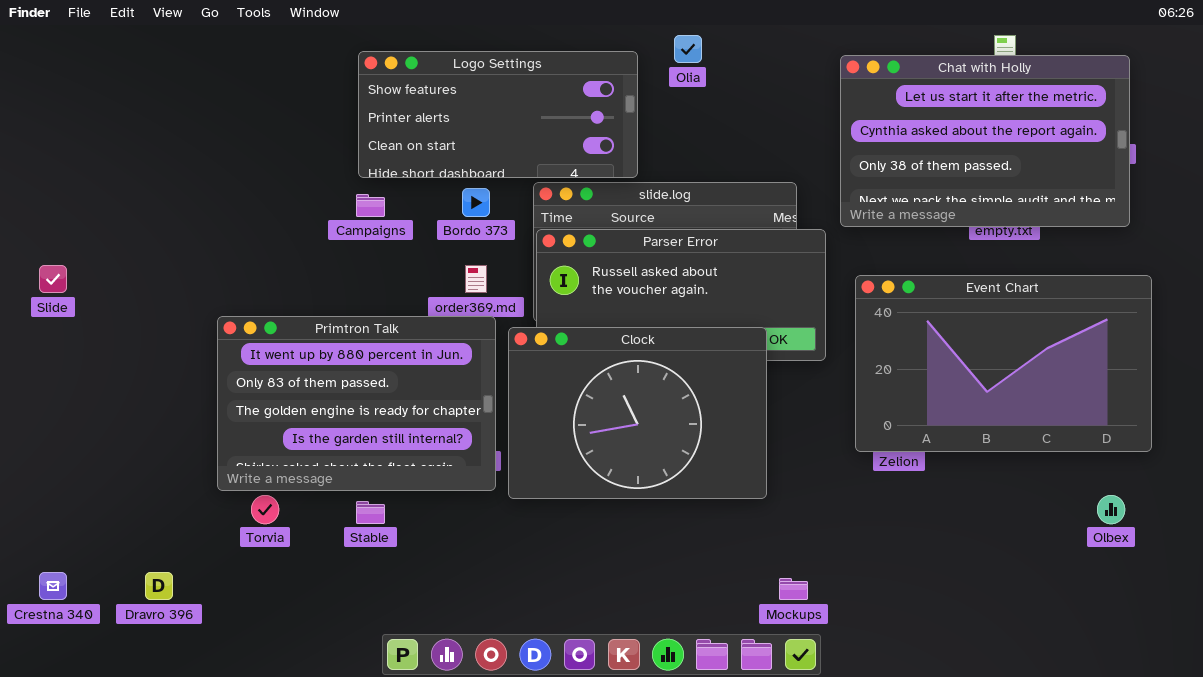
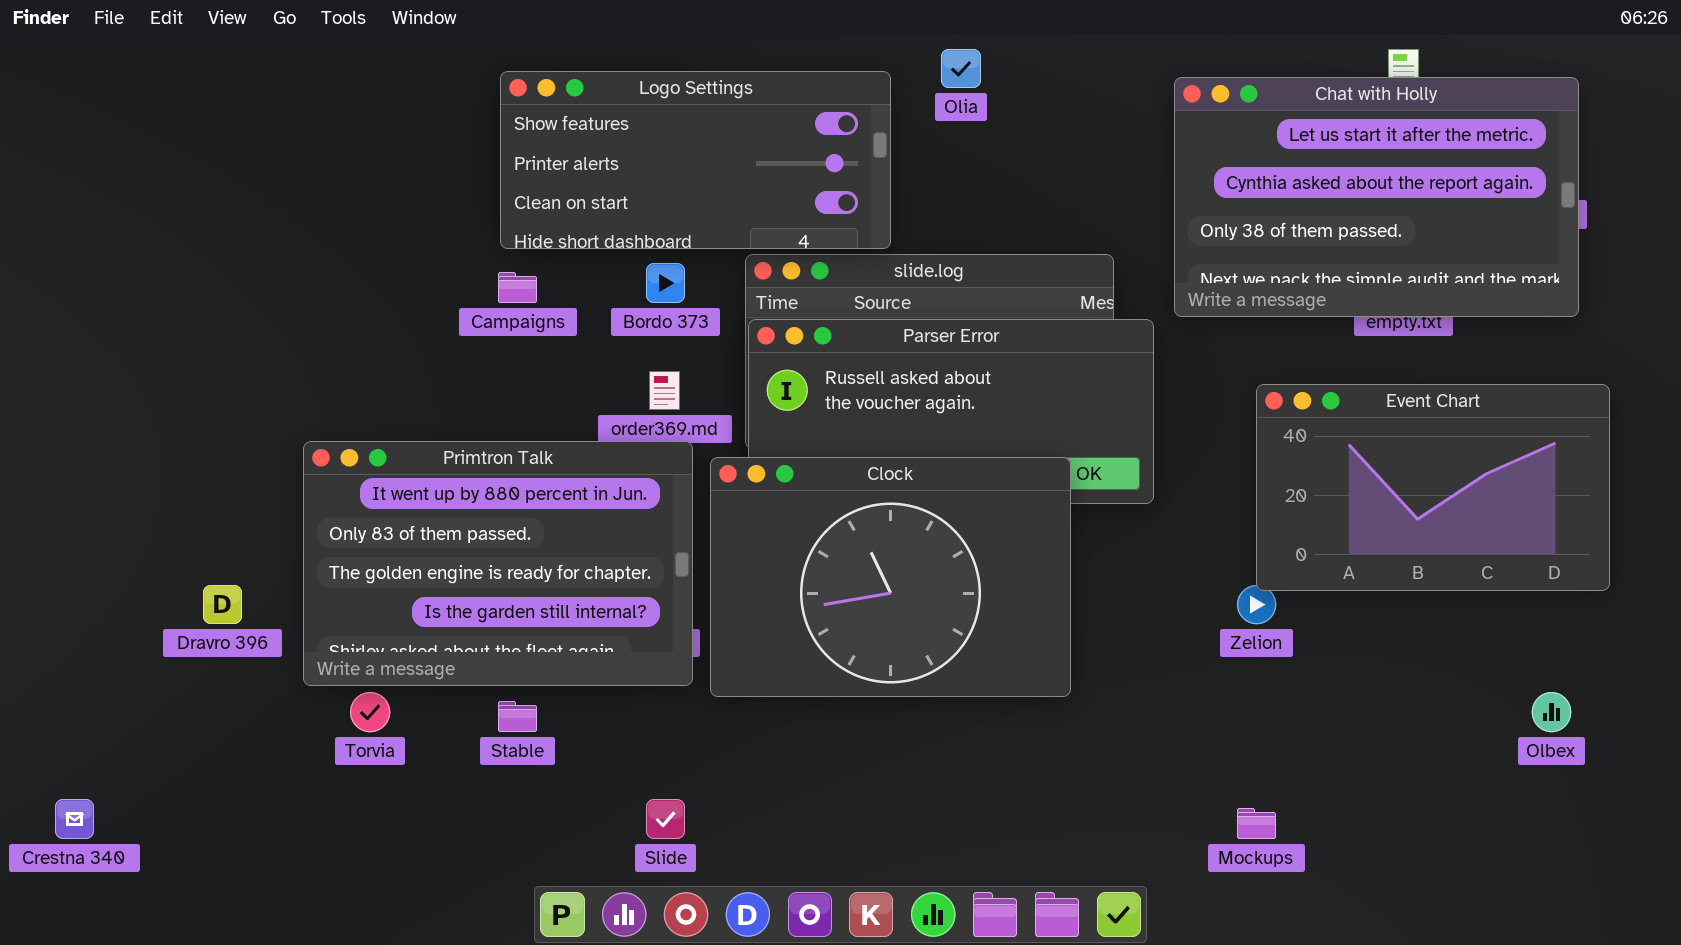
Slide: [39,265,67,293] -> [646,799,685,839], moved
Event Chart: [855,275,1152,452] -> [1256,384,1610,591], resized
Dravro 396: [145,572,173,600] -> [203,585,242,624], moved
Mockups: [779,578,808,600] -> [1237,808,1276,839], moved

